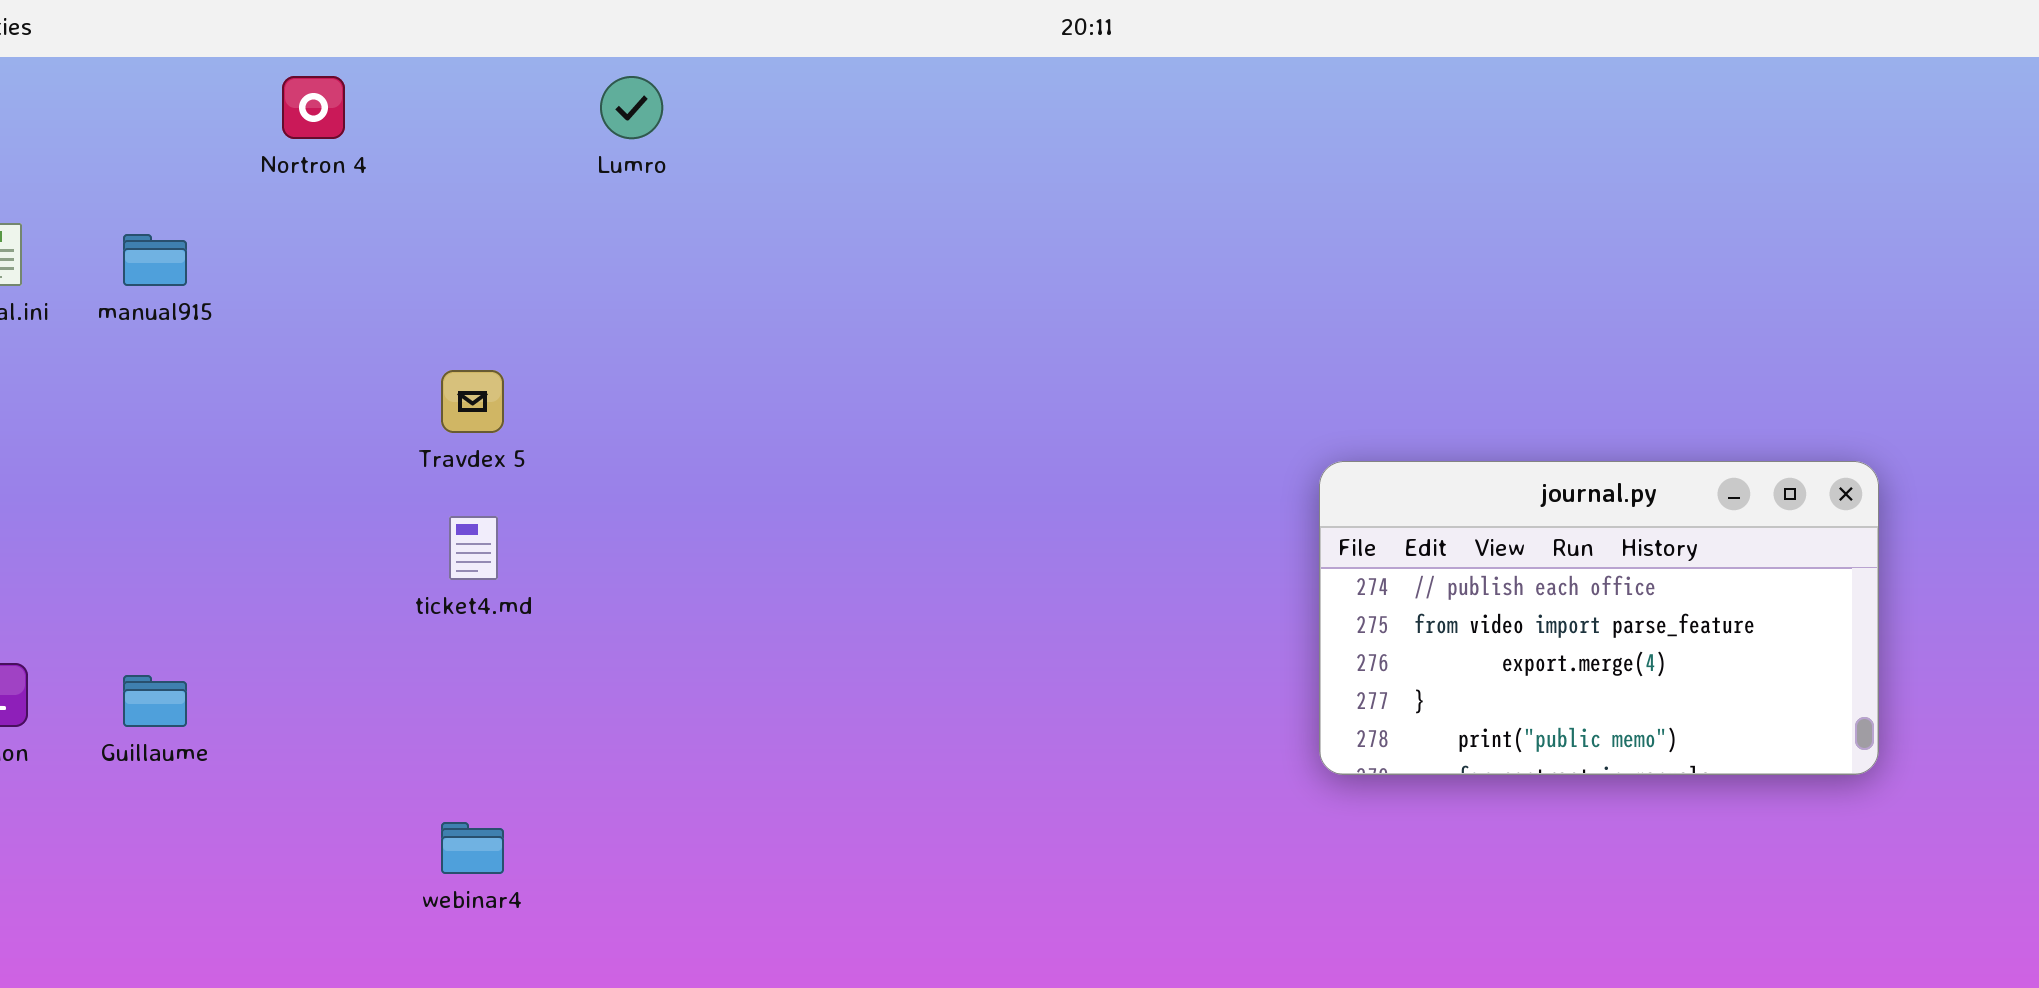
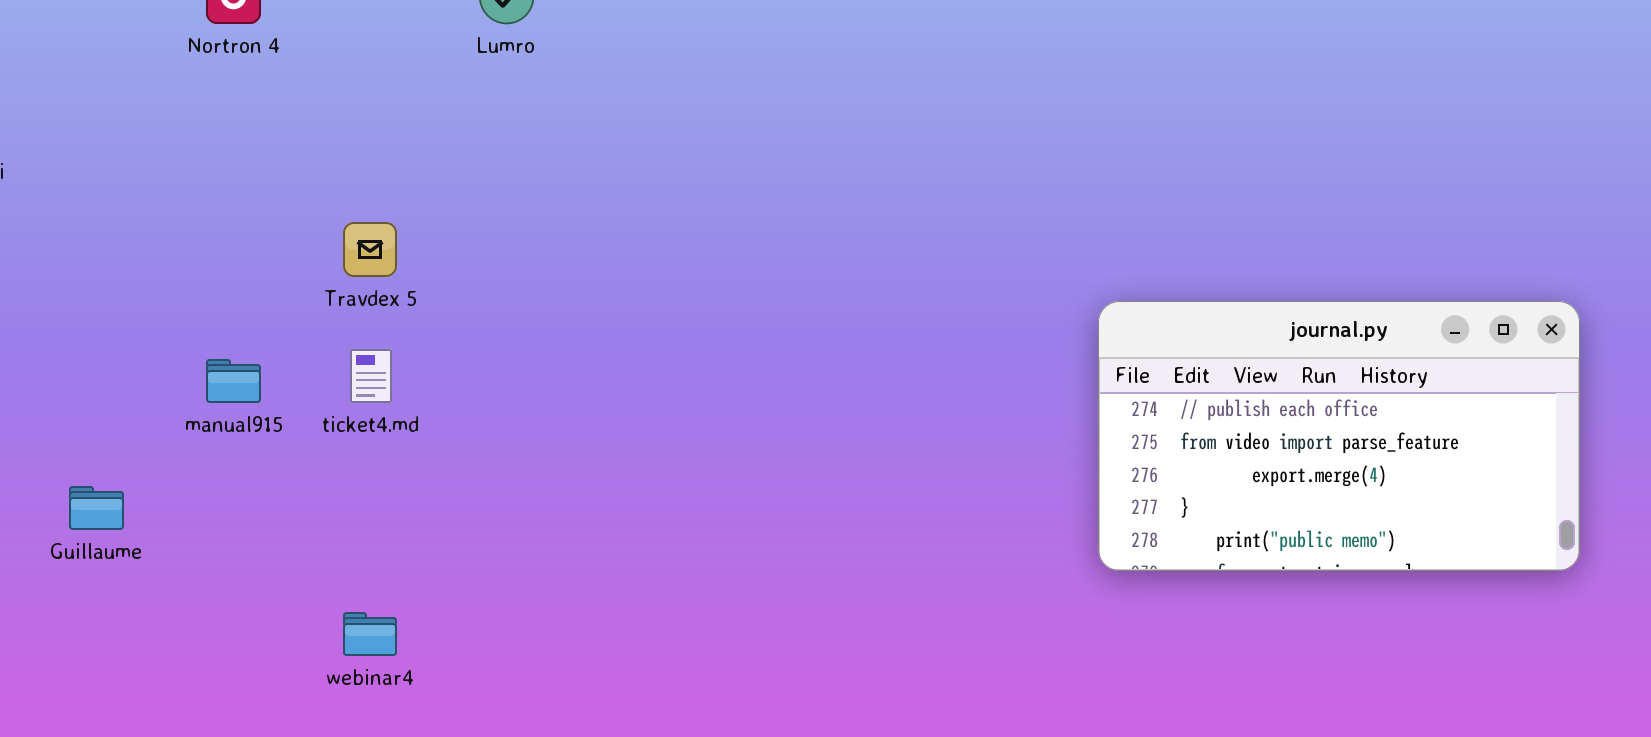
manual915: [123,234,187,286] -> [206,359,261,403], moved

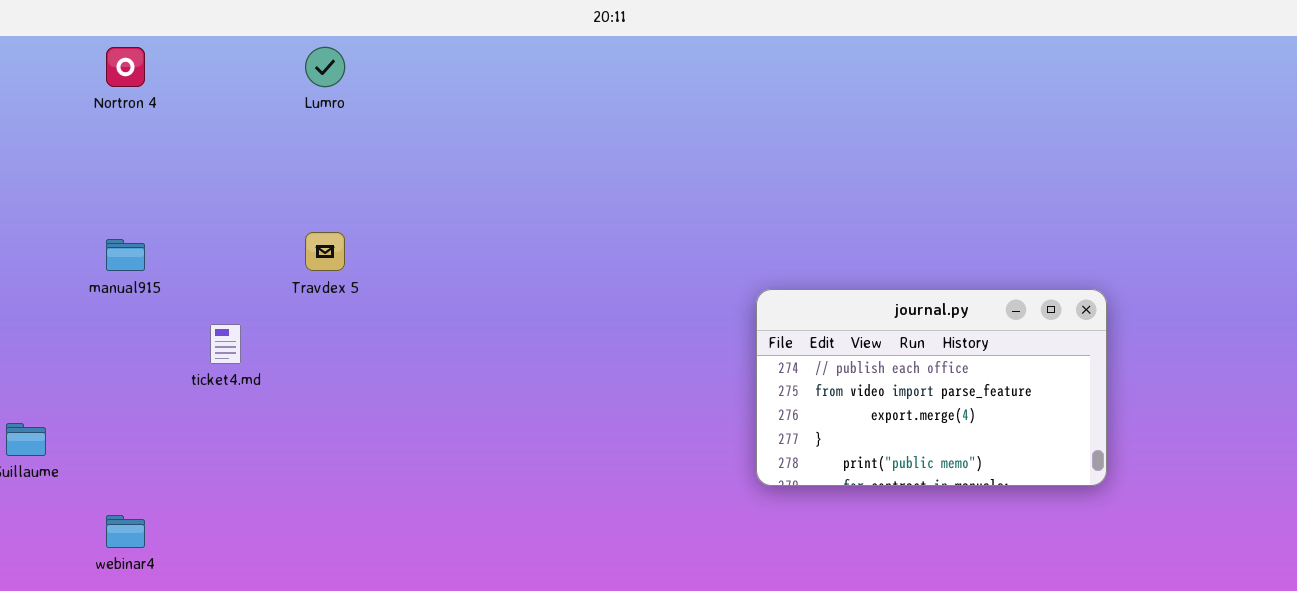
Travdex 5: [343,222,397,277] -> [305,232,345,271], moved
manual915: [206,359,261,403] -> [106,239,145,271], moved
webinar4: [343,612,397,656] -> [106,515,145,548], moved

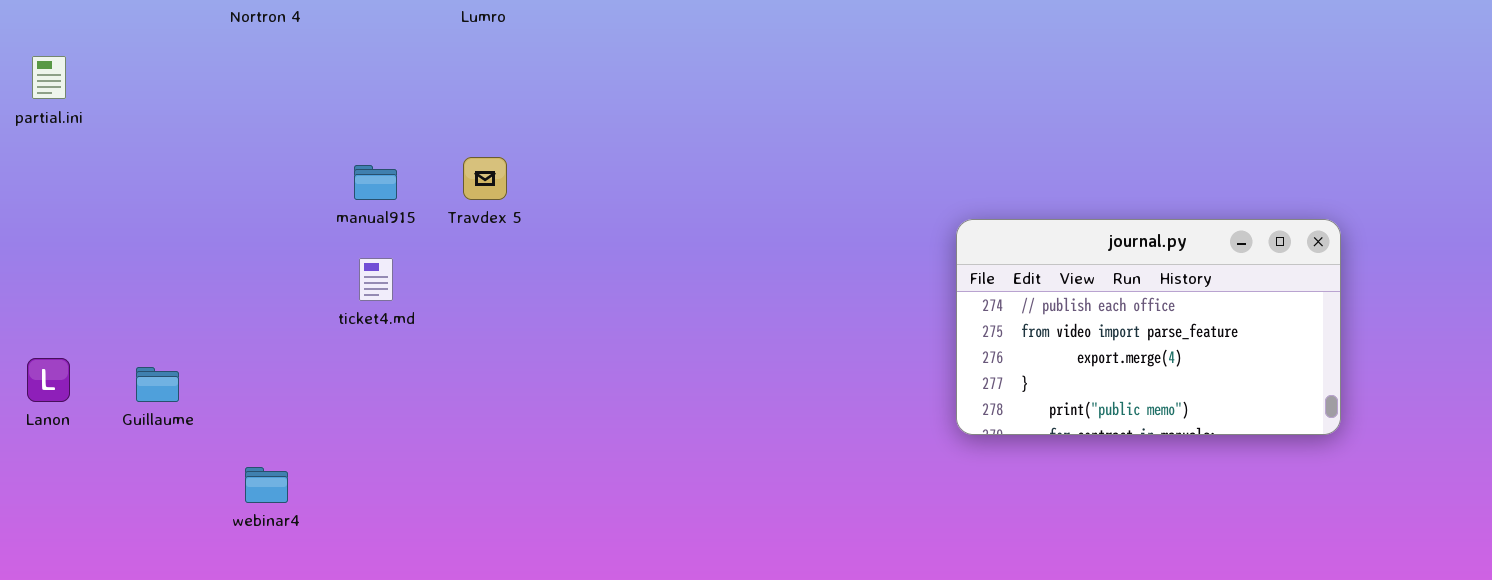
manual915: [106,239,145,271] -> [354,165,397,200], moved

